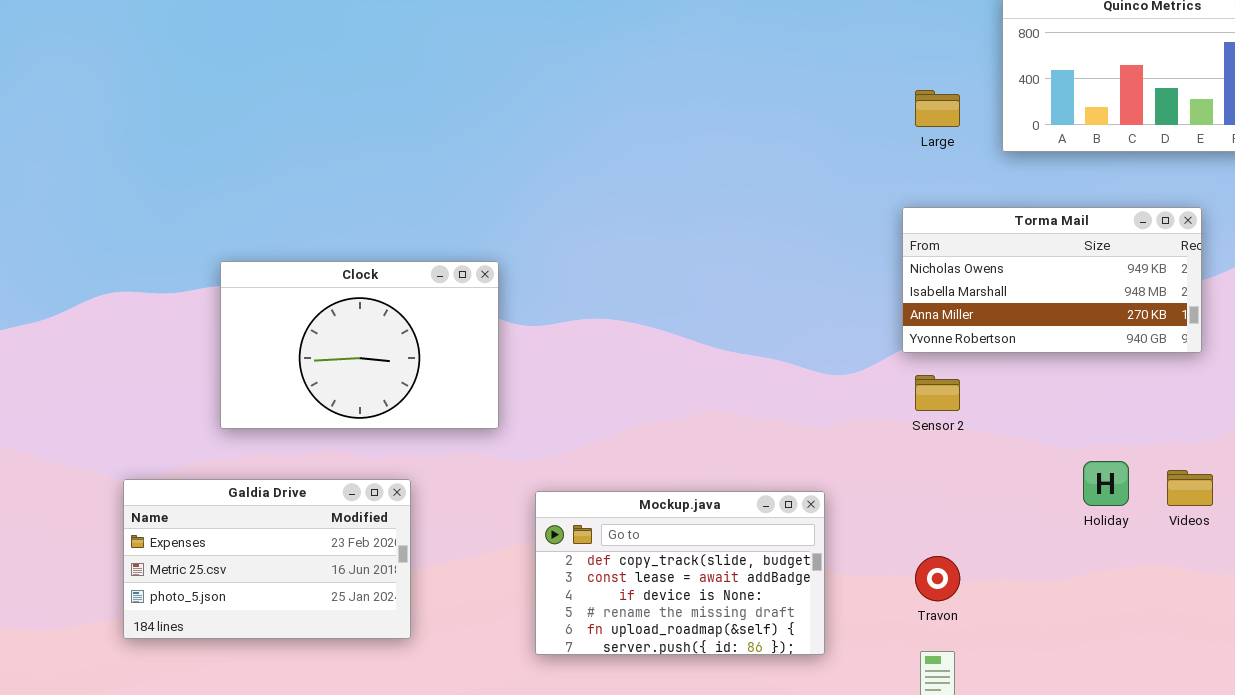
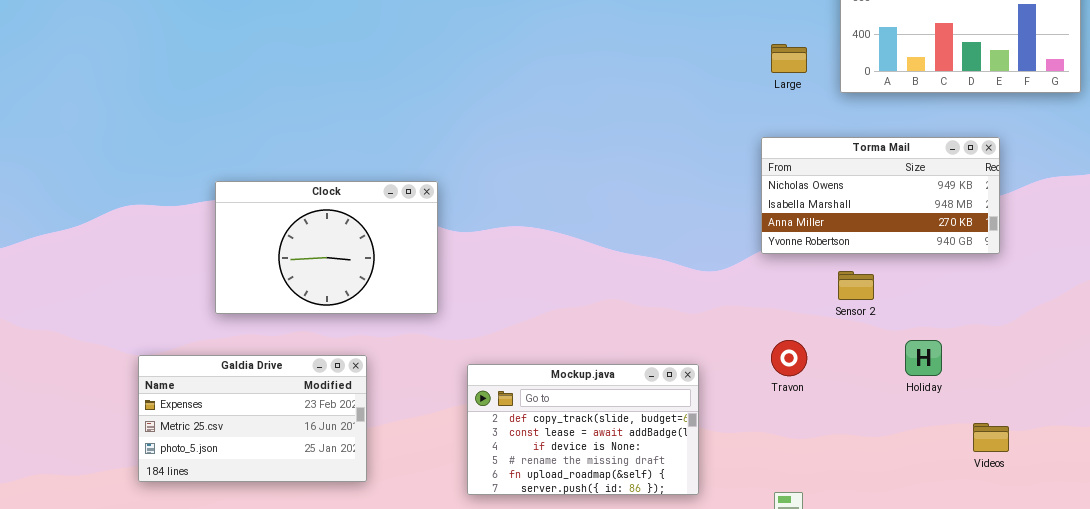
Sensor 2: [915,375,960,411] -> [838,271,874,300], moved
Videos: [1167,470,1213,506] -> [973,423,1009,452], moved
Travon: [915,556,960,601] -> [771,340,807,376], moved

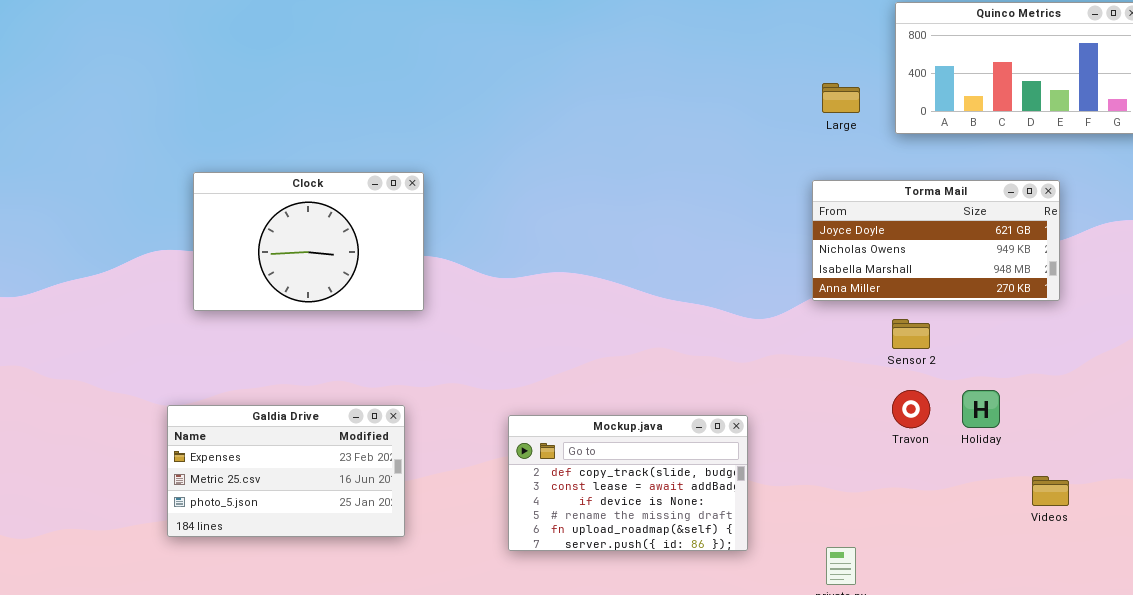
Torma Mail: [761,137,1000,254] -> [812,180,1060,301], scrolled up 1 row
Clock: [215,181,438,314] -> [193,172,424,311], moved
Travon: [771,340,807,376] -> [892,390,930,428], moved

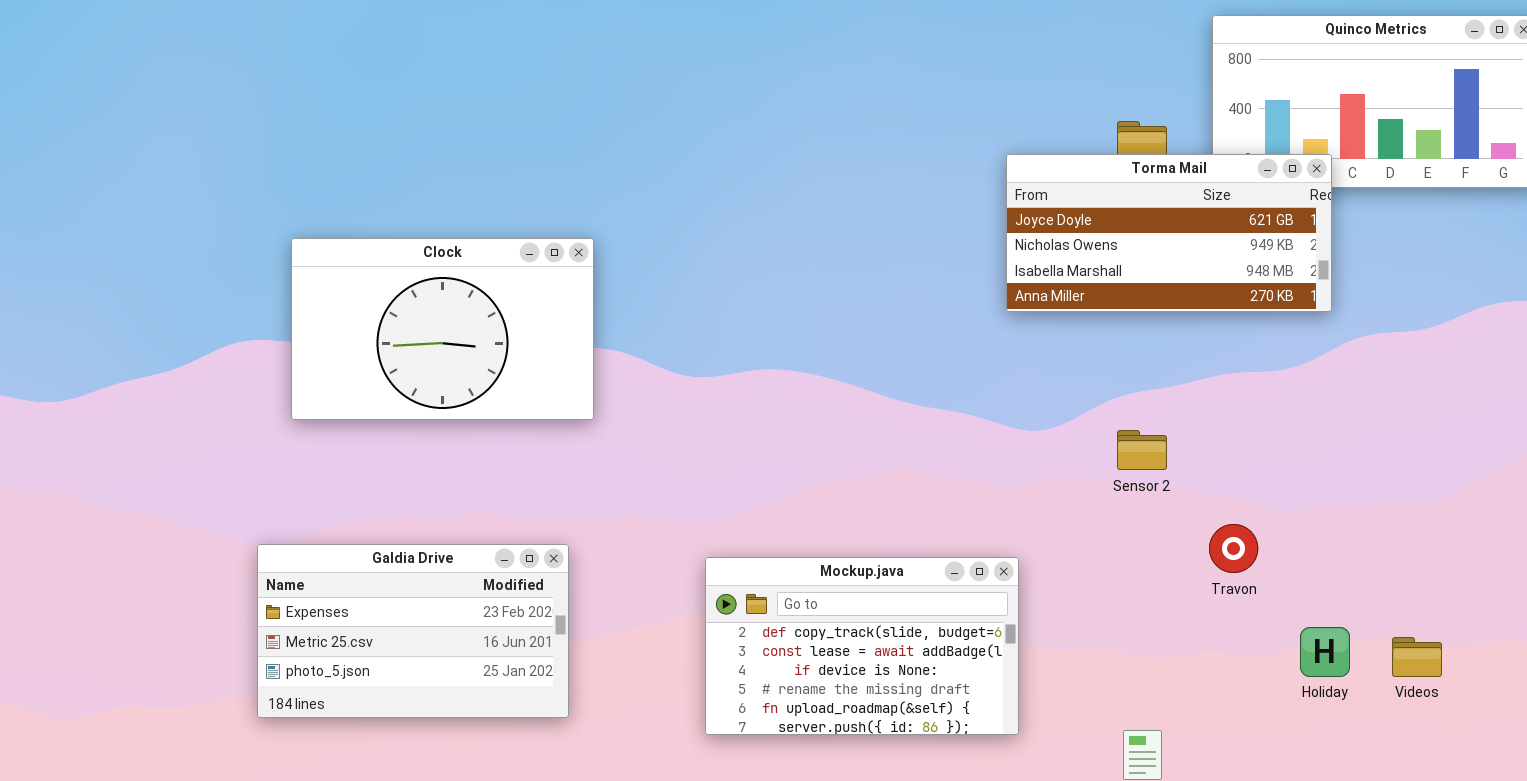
Torma Mail: [812,180,1060,301] -> [1006,154,1332,312], moved
Sensor 2: [892,319,930,349] -> [1117,430,1167,470], moved
Holiday: [962,390,1000,428] -> [1300,627,1350,677], moved

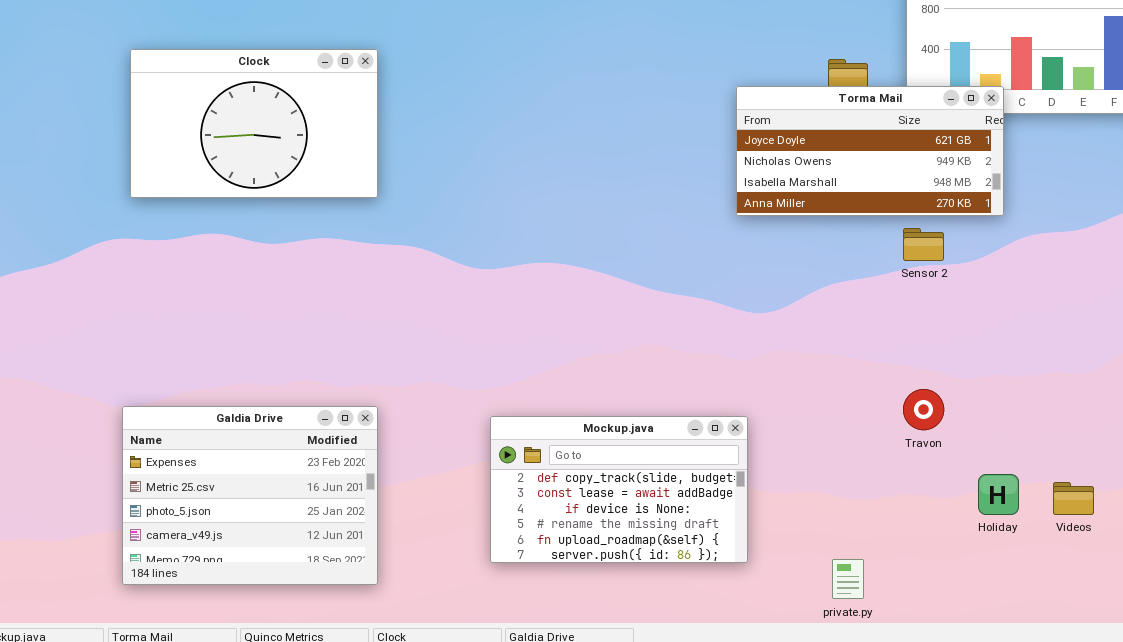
Clock: [291,238,594,420] -> [130,49,378,198], moved
Sensor 2: [1117,430,1167,470] -> [903,228,944,261], moved
Galdia Drive: [257,544,569,718] -> [122,406,378,585], resized

